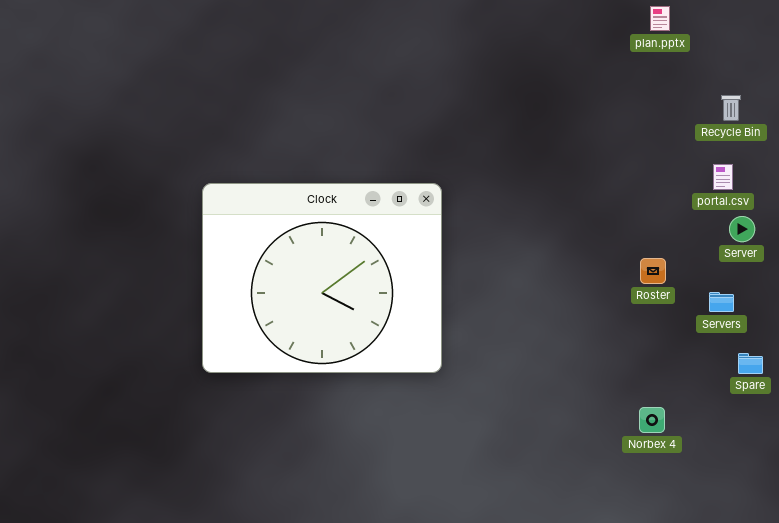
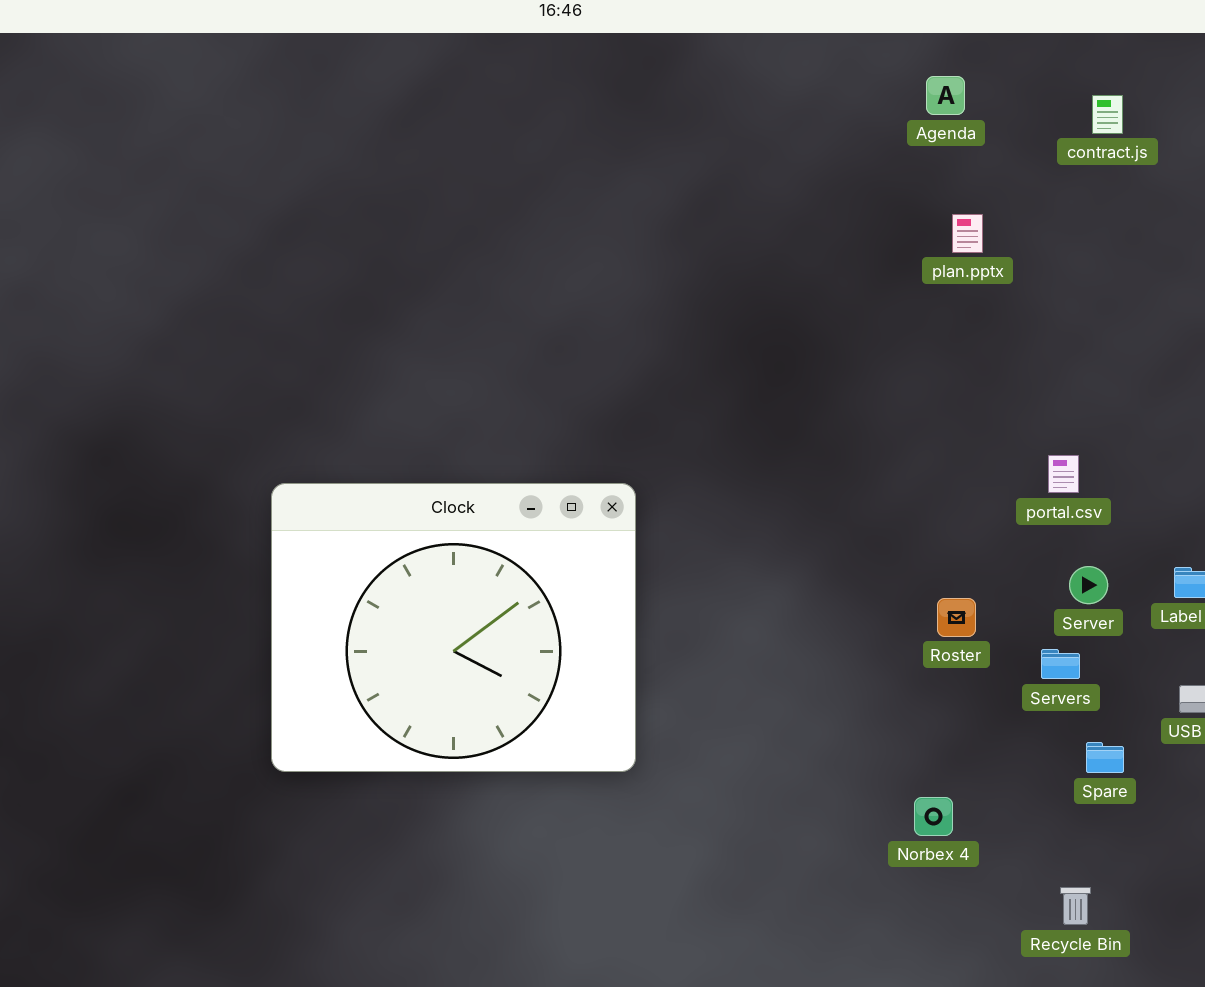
Recycle Bin: [721,95,741,121] -> [1060,887,1091,925], moved
Server: [729,216,755,242] -> [1069,566,1108,604], moved
Norbex 4: [639,407,665,433] -> [914,797,953,836], moved

